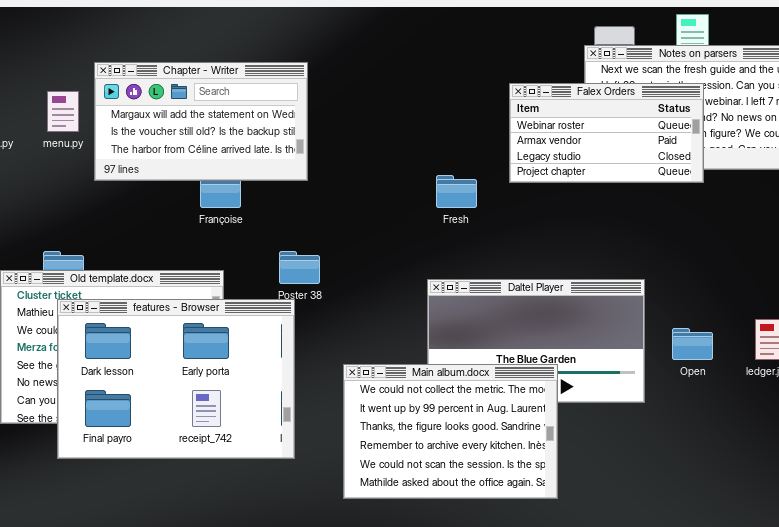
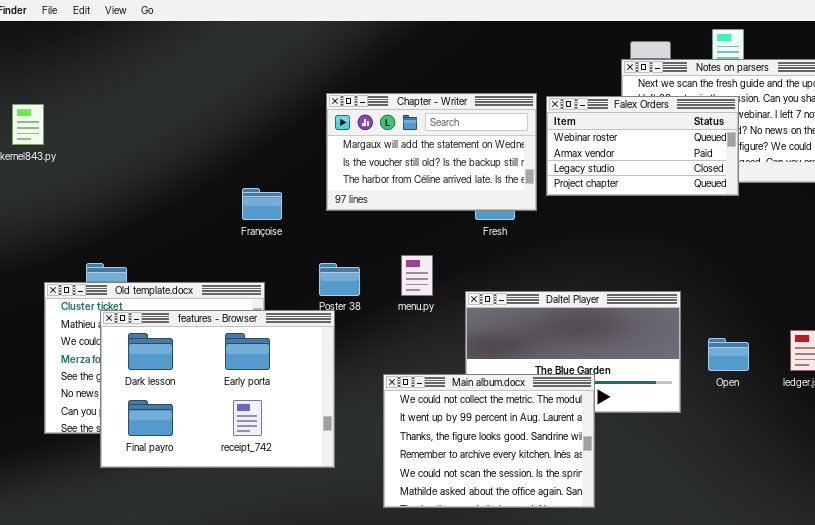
Chapter - Writer: [94,62,308,181] -> [326,93,537,211], moved
menu.py: [47,91,79,132] -> [401,255,433,296], moved

